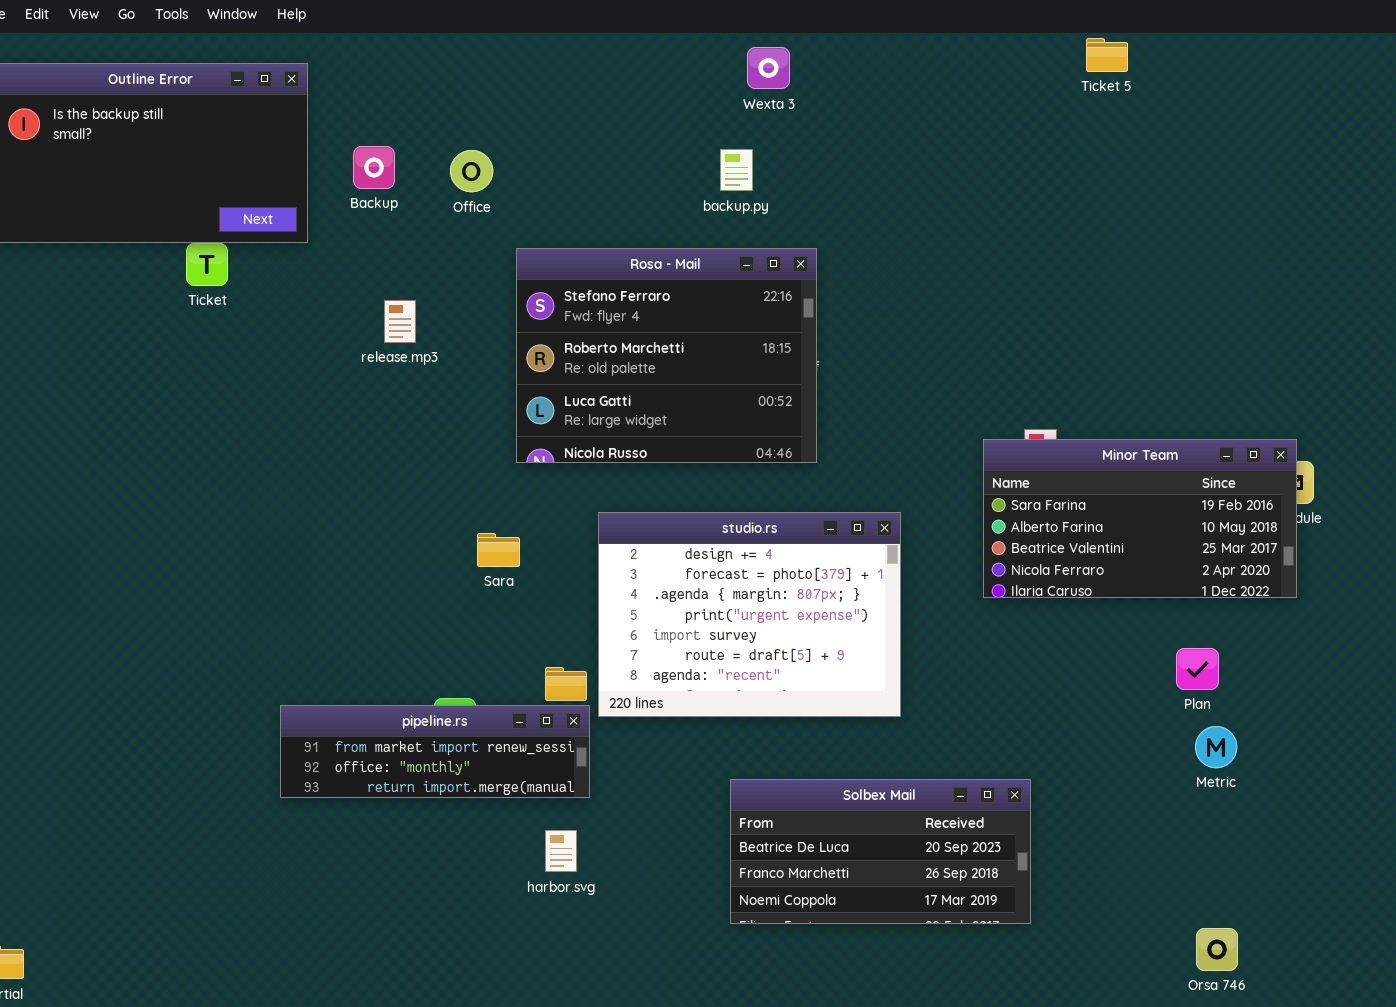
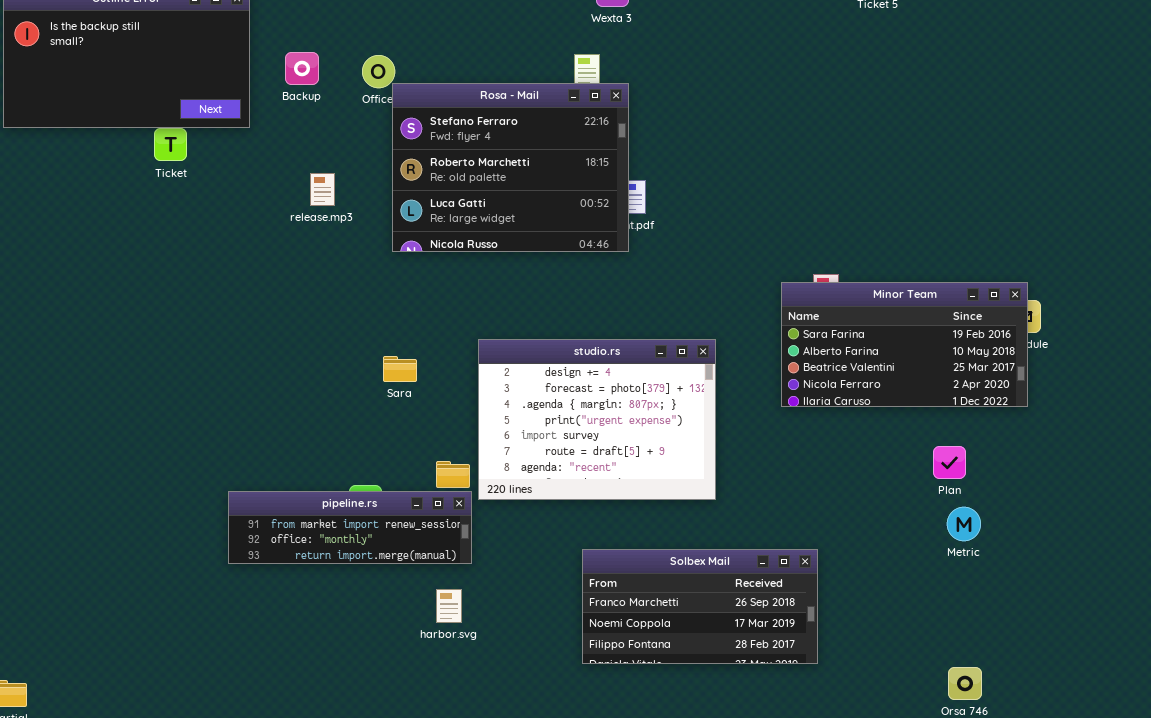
Rosa - Mail: [516,248,817,463] -> [392,83,629,252], moved
Solbex Mail: [730,779,1031,924] -> [582,549,818,664], scrolled down 1 row

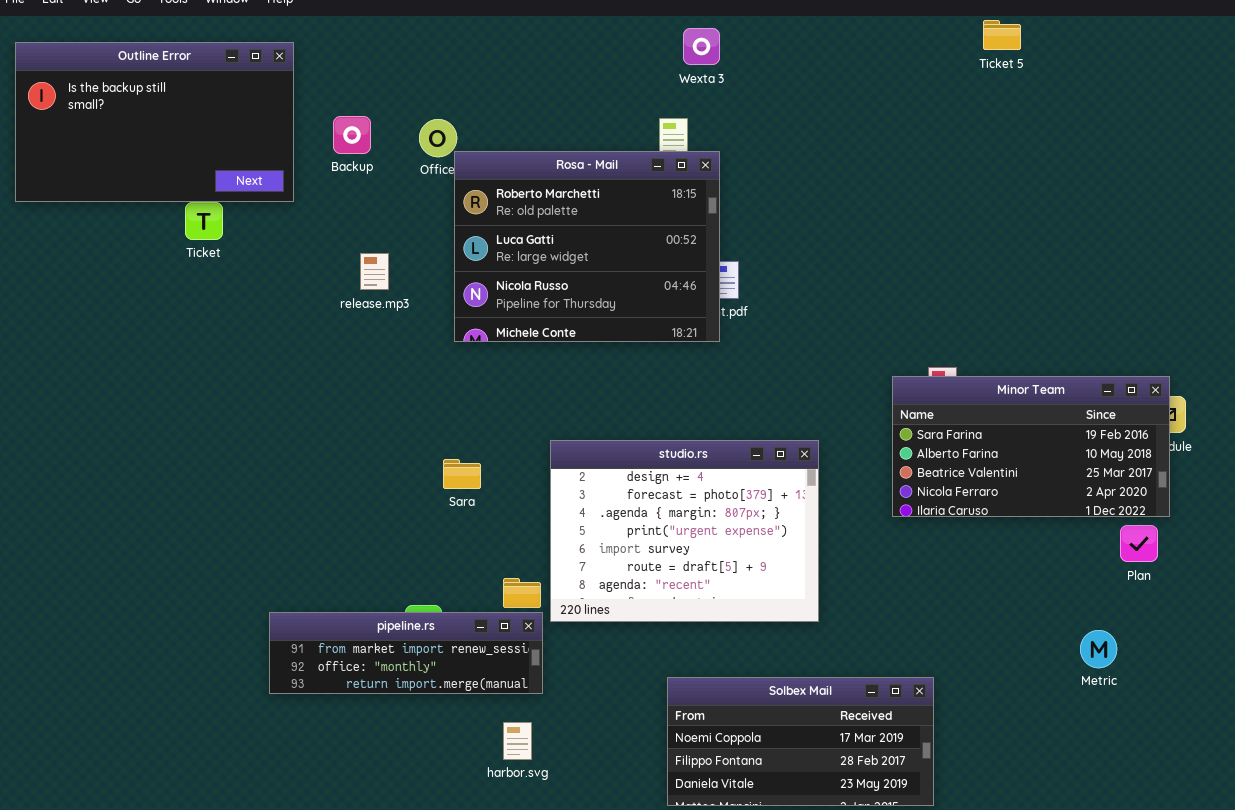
Rosa - Mail: [392,83,629,252] -> [454,151,720,342], scrolled down 1 row
Plan: [933,446,966,479] -> [1120,525,1158,562], moved
Solbex Mail: [582,549,818,664] -> [667,677,934,806], scrolled down 1 row

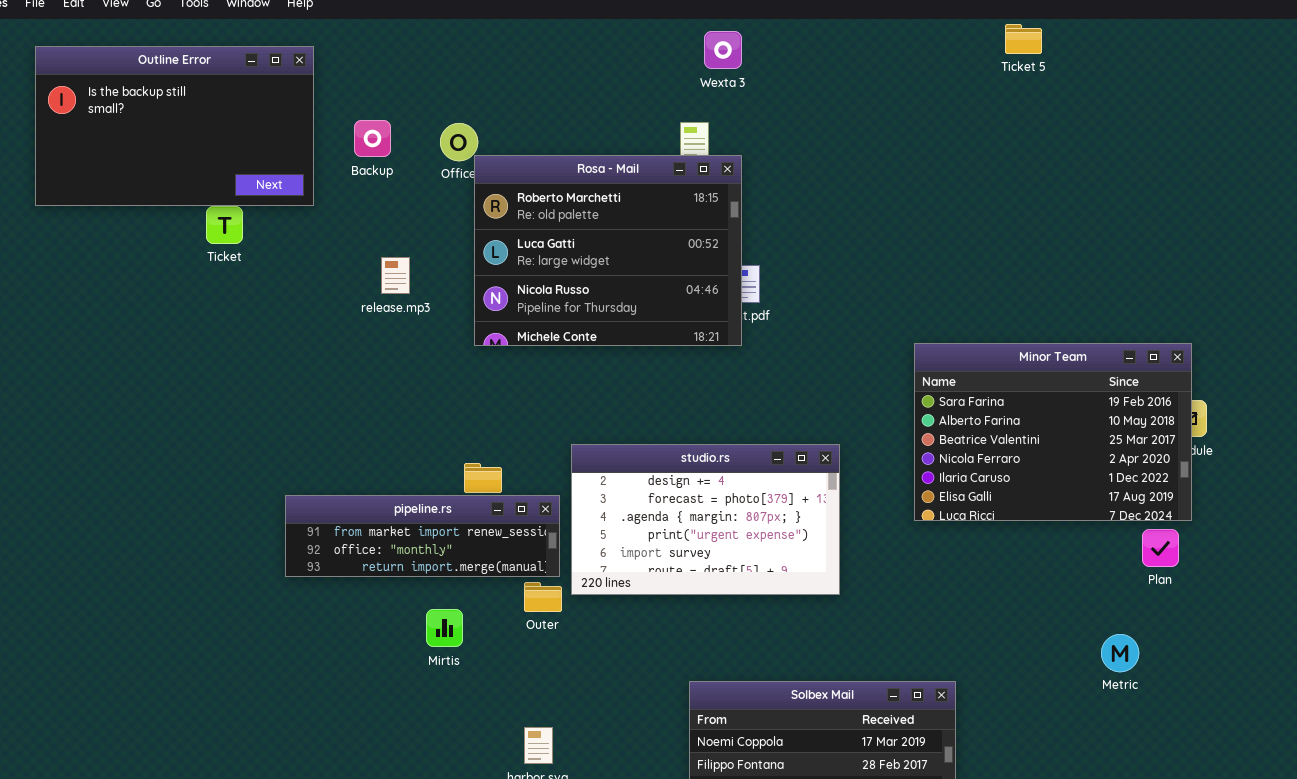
Minor Team: [892,376,1170,517] -> [914,343,1192,521], resized
studio.rs: [550,440,819,622] -> [571,444,840,595], resized
pipeline.rs: [269,612,543,694] -> [285,495,560,577], moved

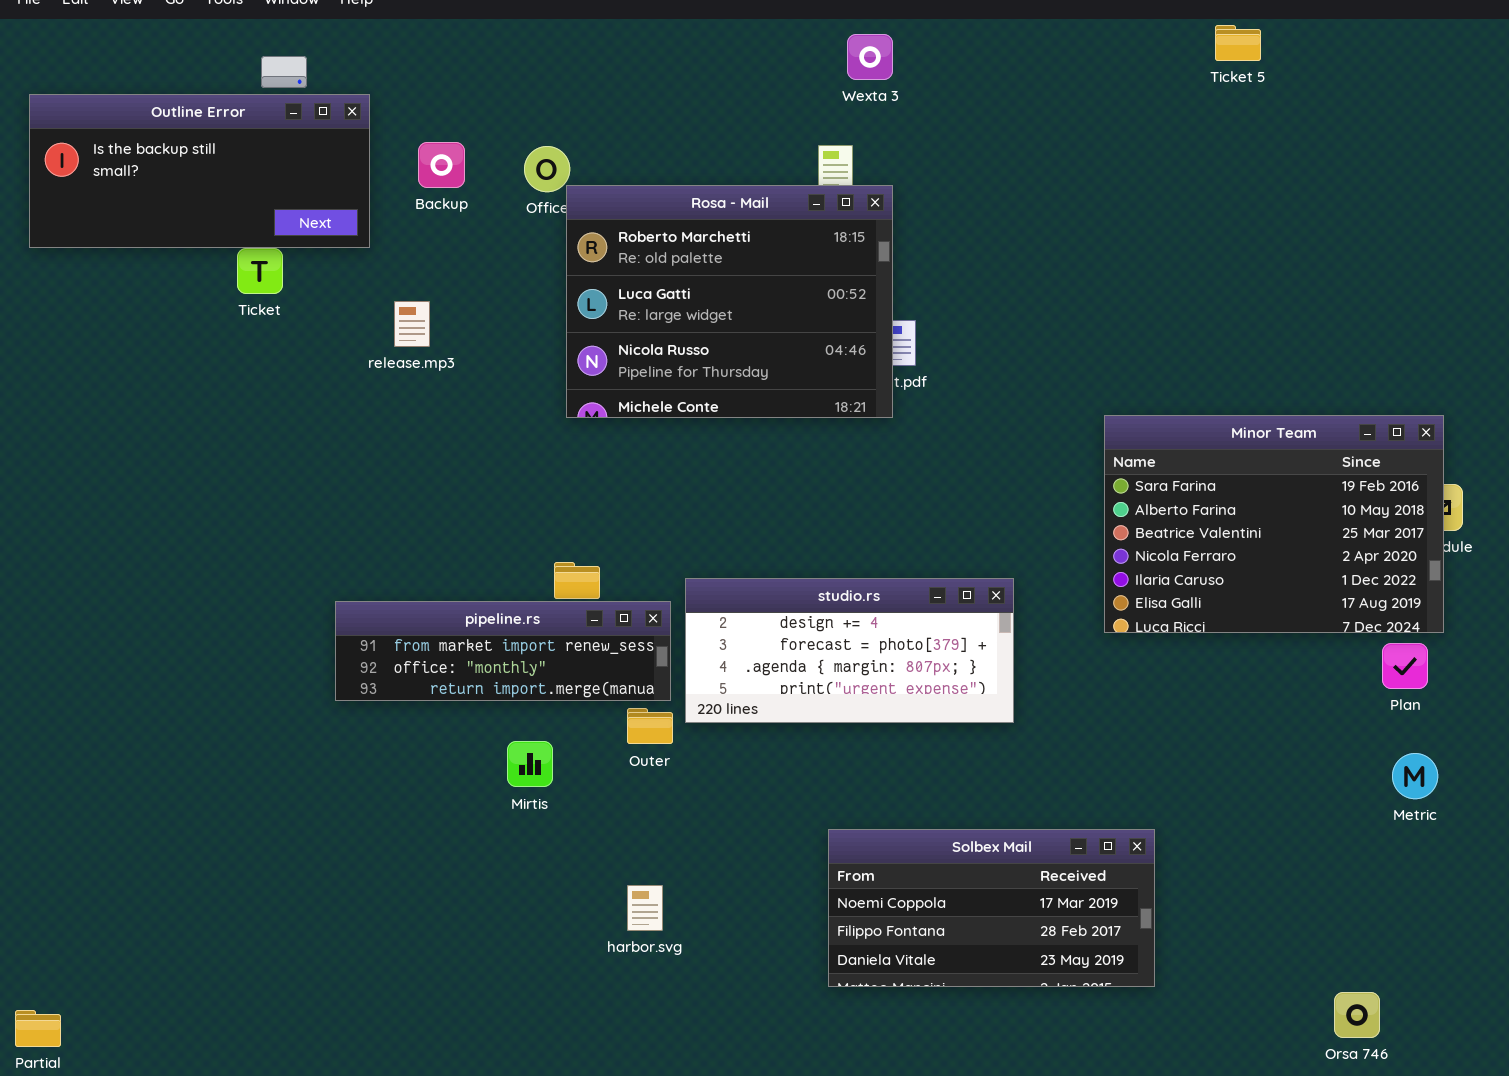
Outline Error: [35,46,314,206] -> [29,94,370,248], resized
release.mp3: [381,257,410,294] -> [394,301,430,347], moved
studio.rs: [571,444,840,595] -> [685,578,1014,723], resized
Metric: [1101,634,1139,672] -> [1392,753,1438,799], moved

